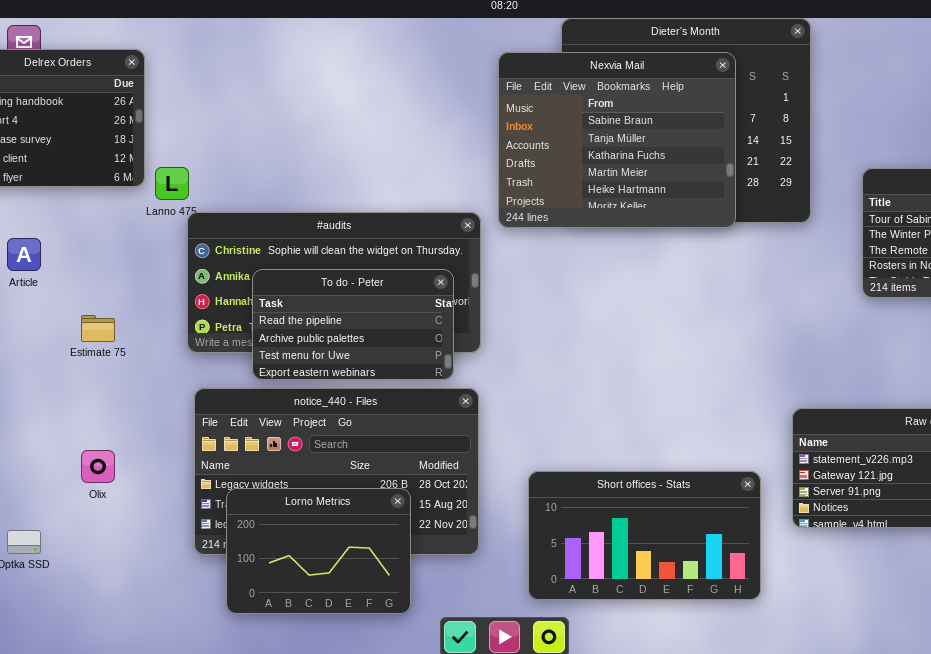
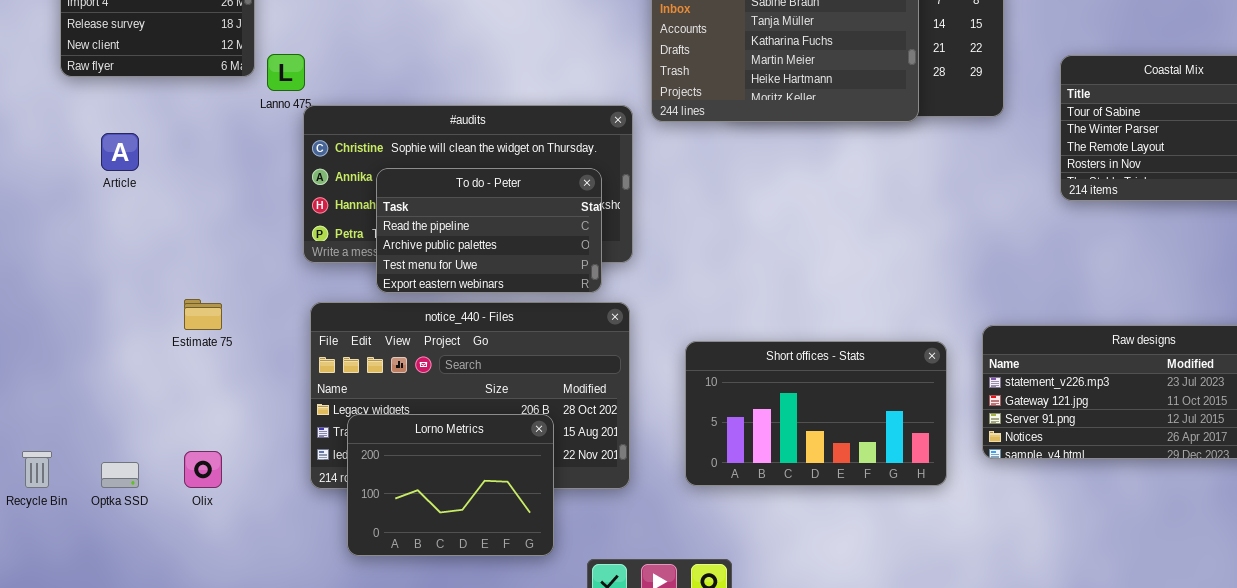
Estimate 75: [81,315,115,342] -> [184,299,222,330], moved
Olix: [81,450,115,483] -> [184,451,222,488], moved
Short offices - Stats: [528,471,761,600] -> [685,341,947,486], moved

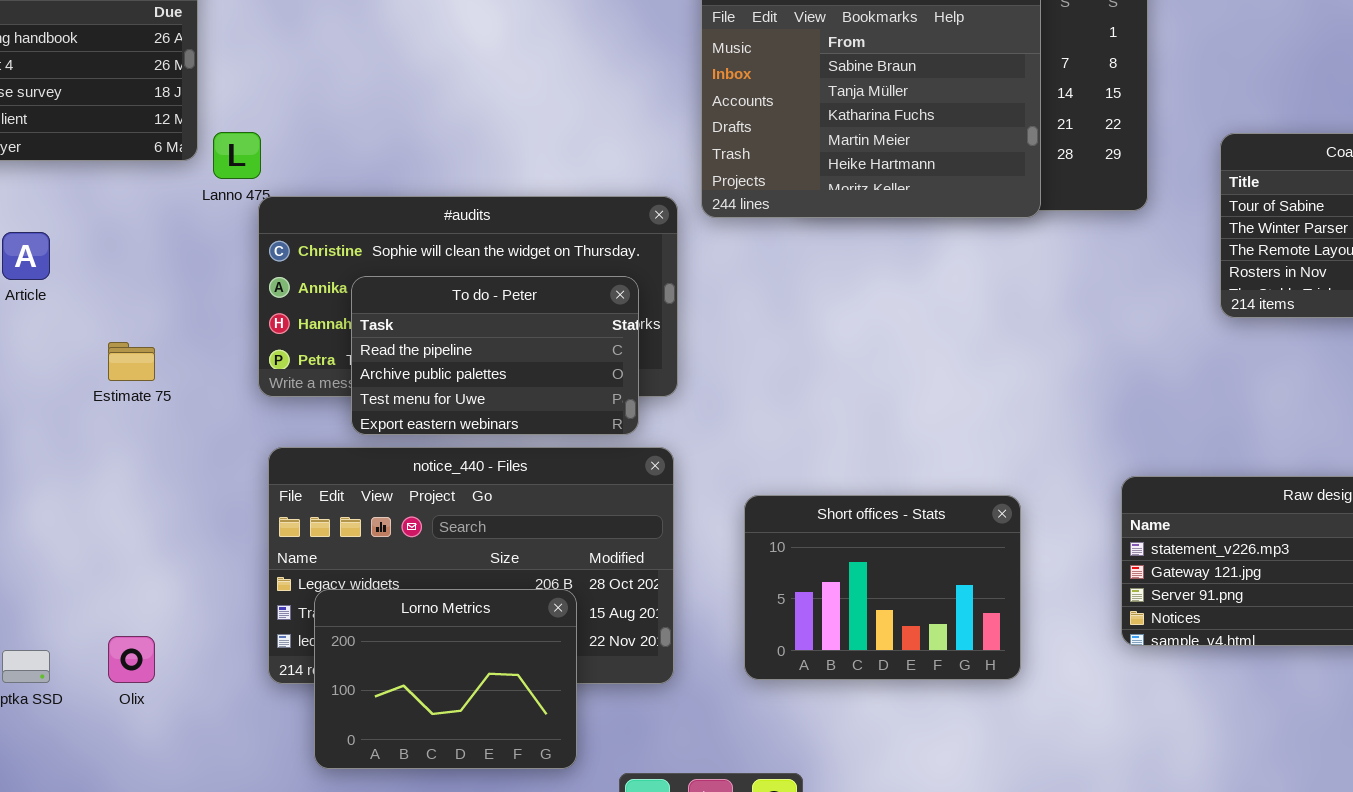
Estimate 75: [184,299,222,330] -> [108,342,155,381], moved
Short offices - Stats: [685,341,947,486] -> [744,495,1021,680], resized

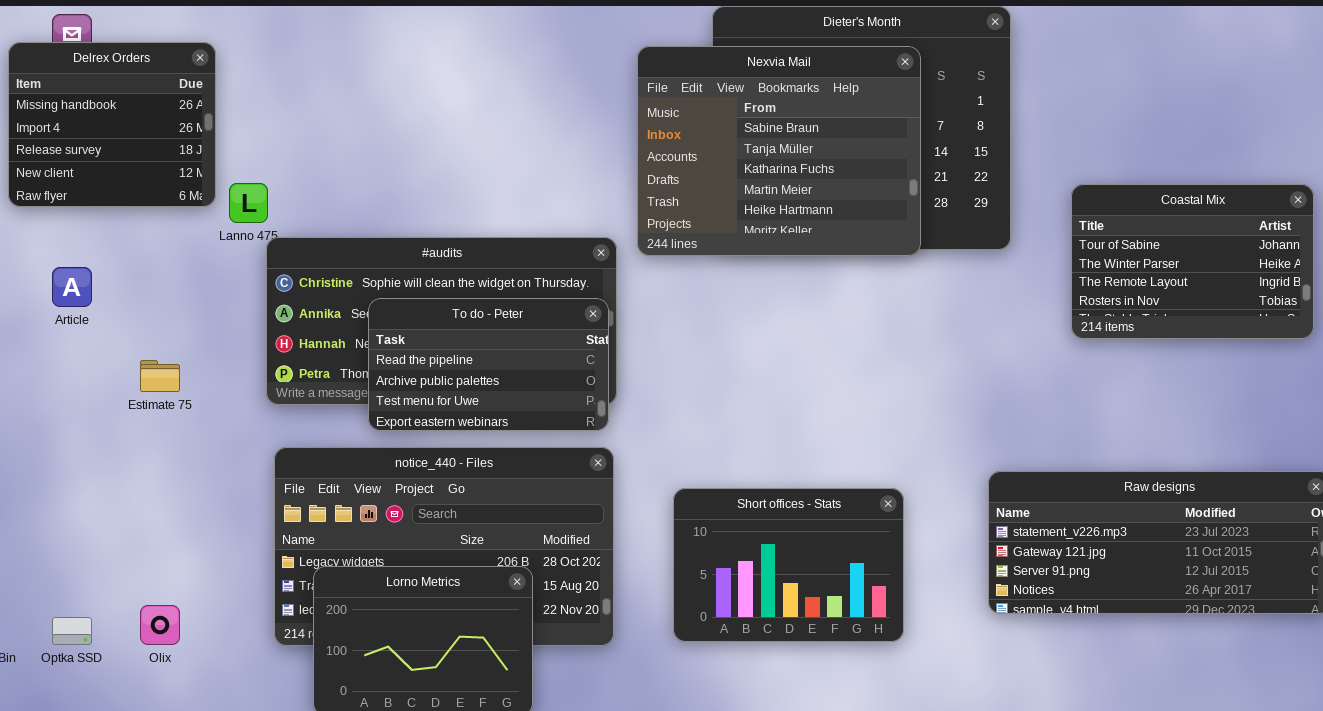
To do - Peter: [351,276,639,435] -> [368,298,609,431], moved

